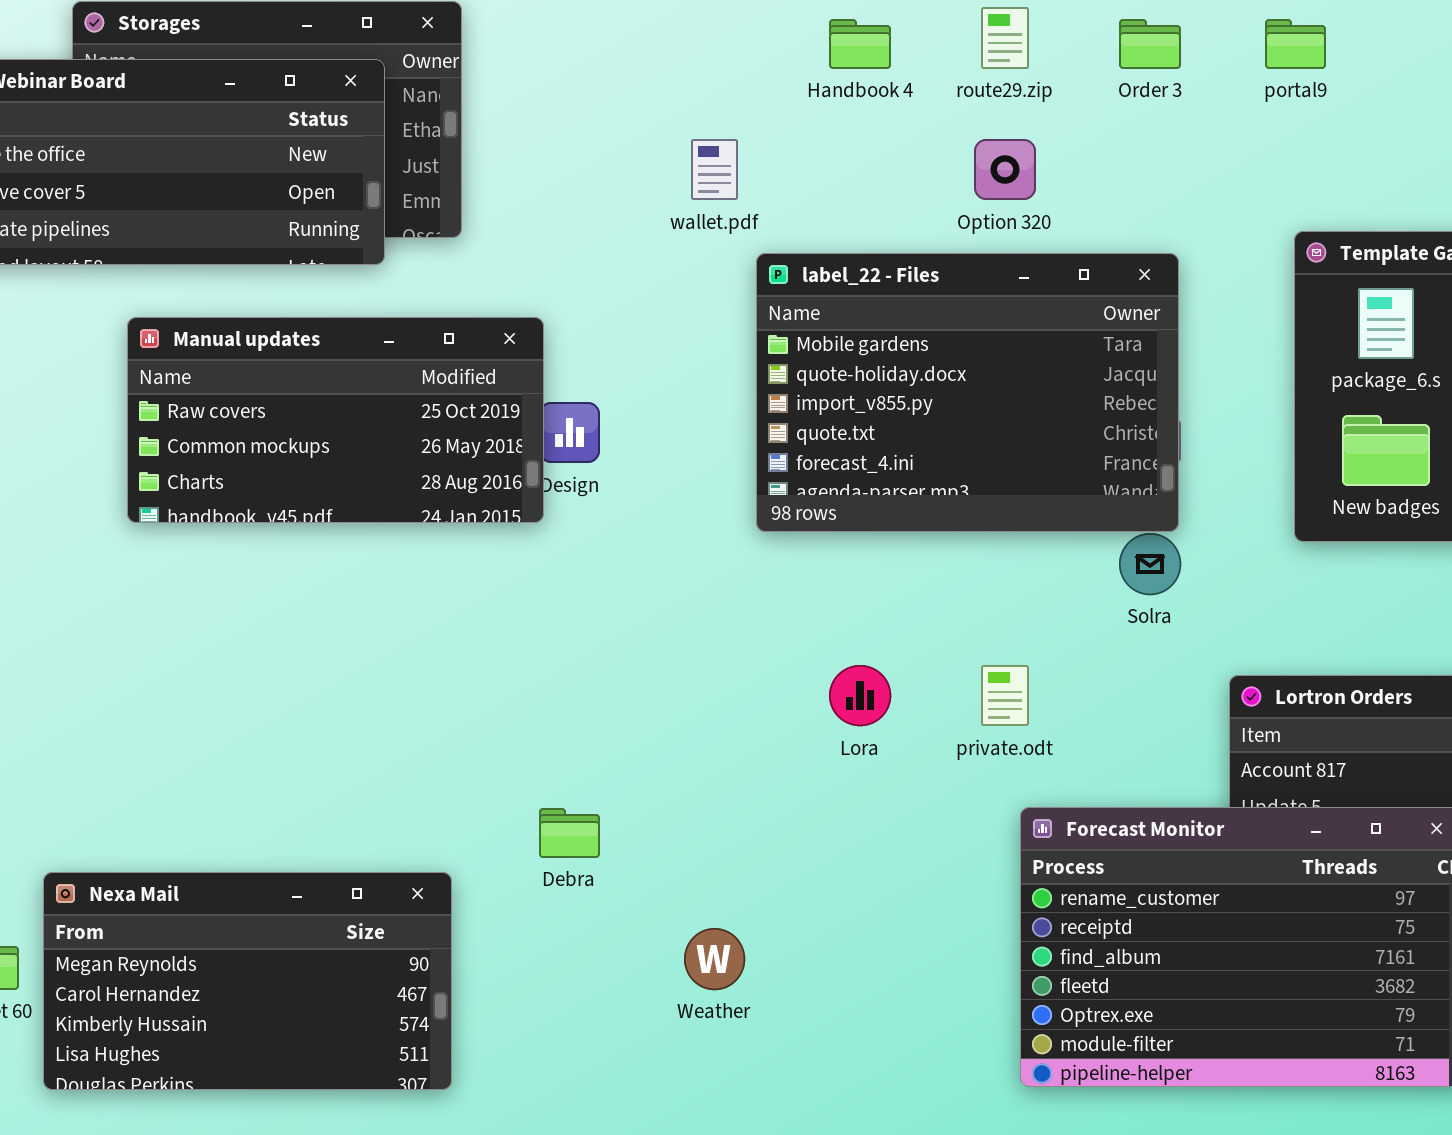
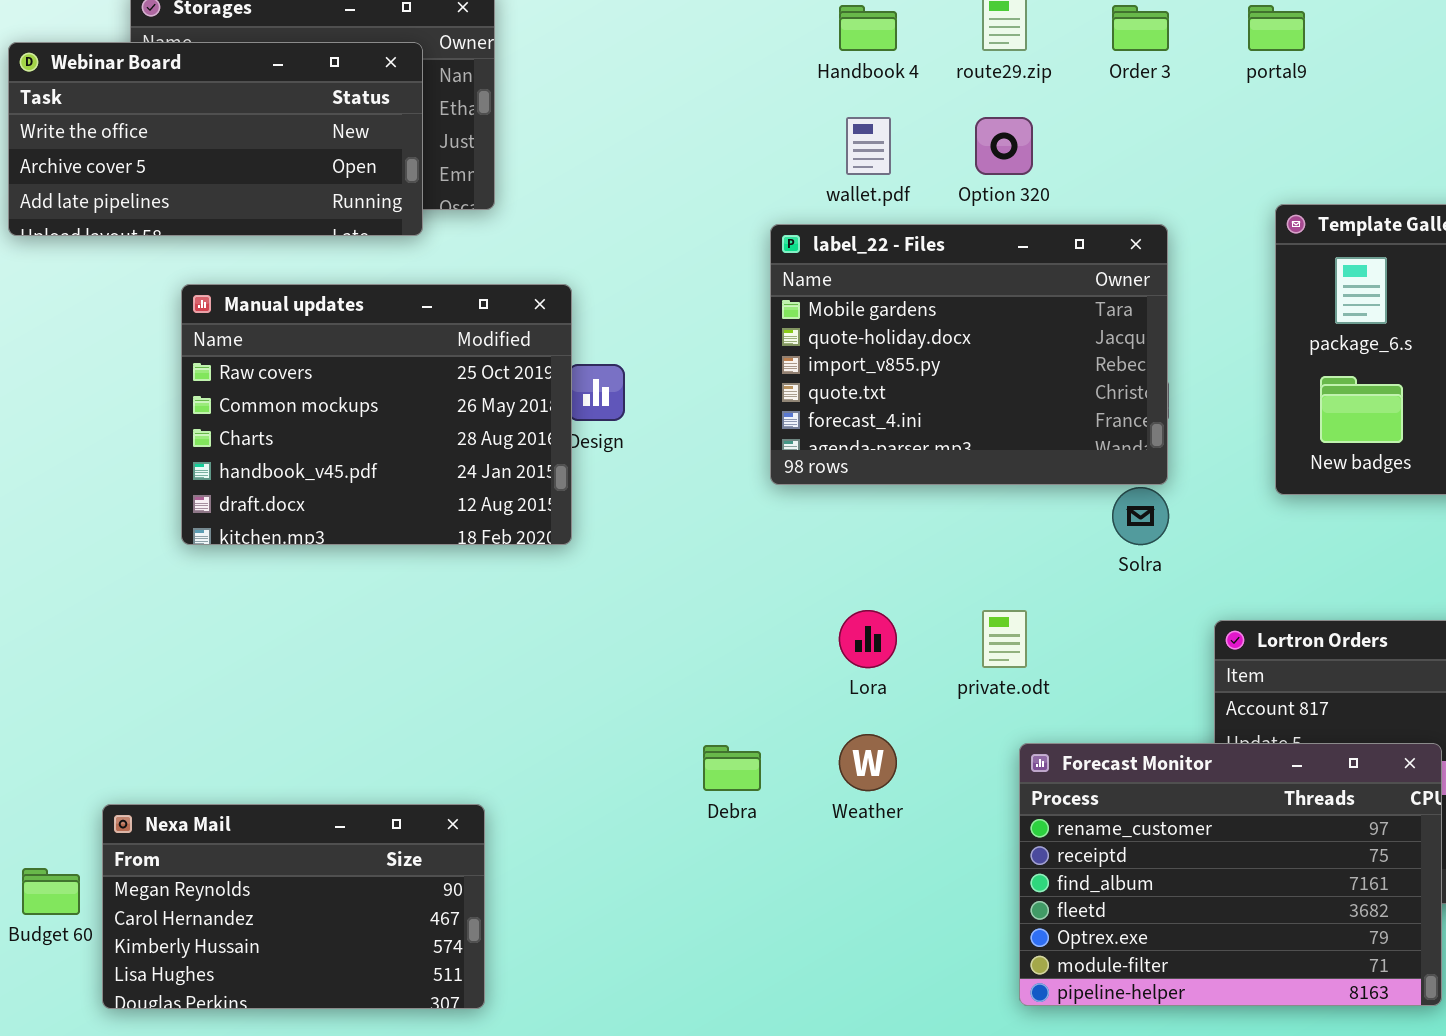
wallet.pdf: [691,139,738,200] -> [846,117,891,175], moved
Manual updates: [127,317,544,523] -> [181,284,572,545], resized
Debra: [539,808,600,858] -> [703,745,761,791], moved
Weather: [684,928,745,990] -> [839,734,897,791], moved

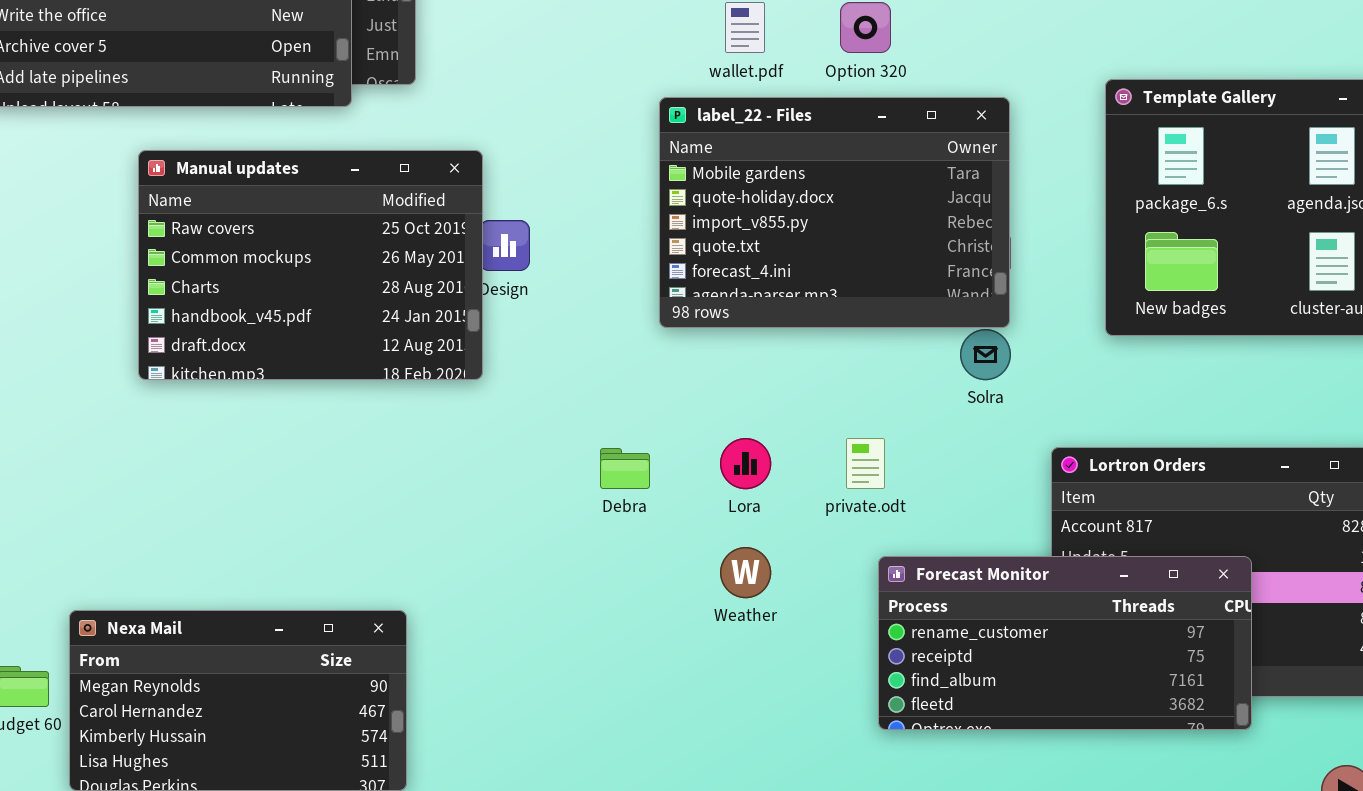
Forecast Monitor: [1019,743,1442,1006] -> [878,556,1252,730], resized
Debra: [703,745,761,791] -> [600,448,650,489], moved

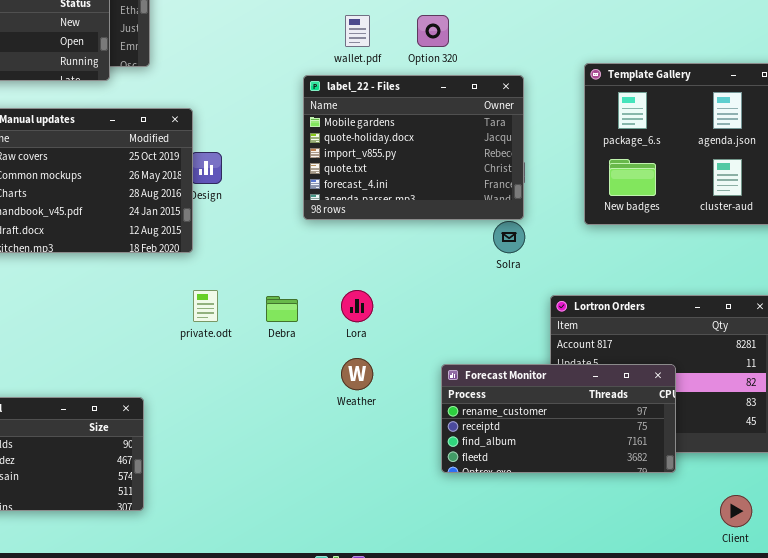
private.odt: [846,438,885,489] -> [193,290,218,322], moved

